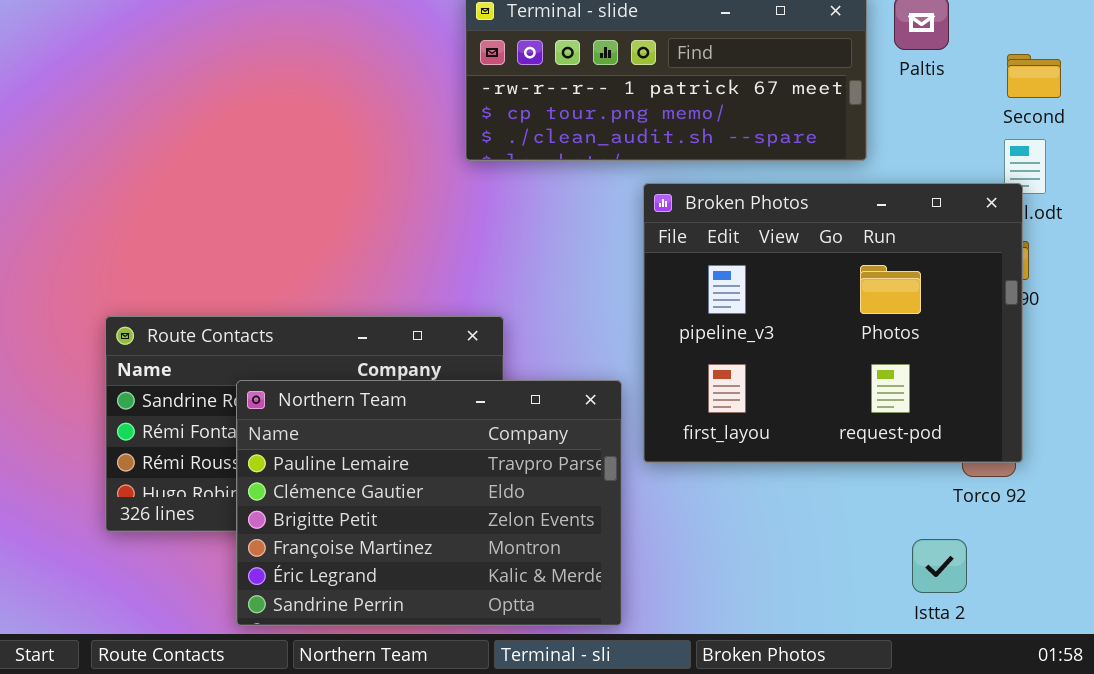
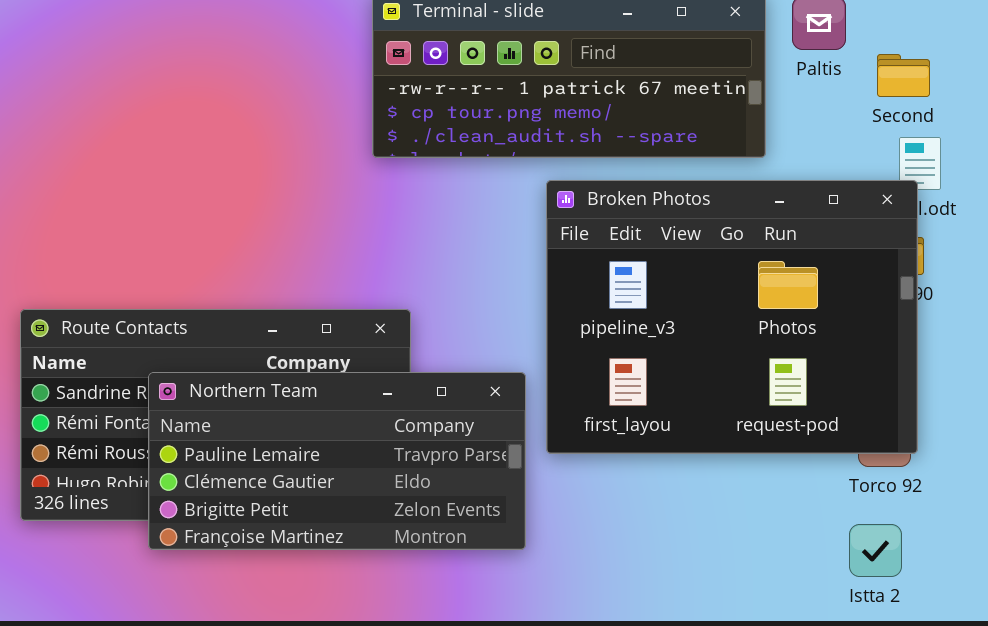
Second: [1007,54,1061,98] -> [877,54,930,97], moved
Northern Team: [236,380,622,626] -> [148,372,526,550], resized
Istta 2: [912,539,967,593] -> [849,524,902,577], moved

